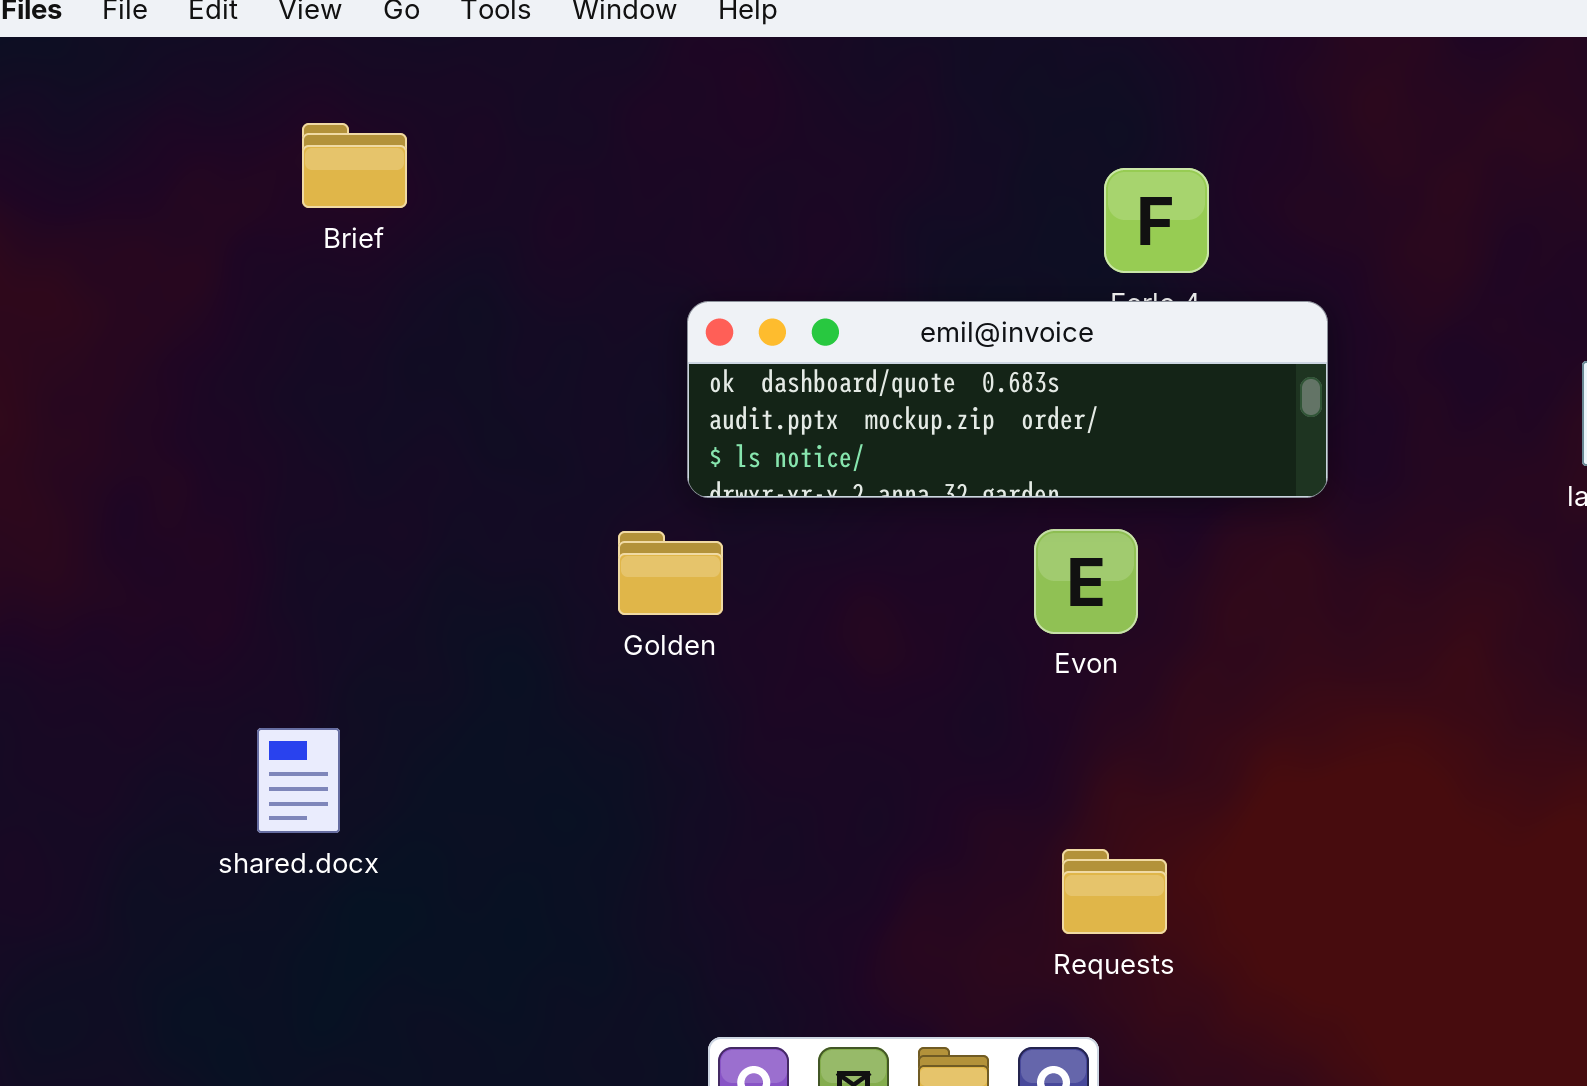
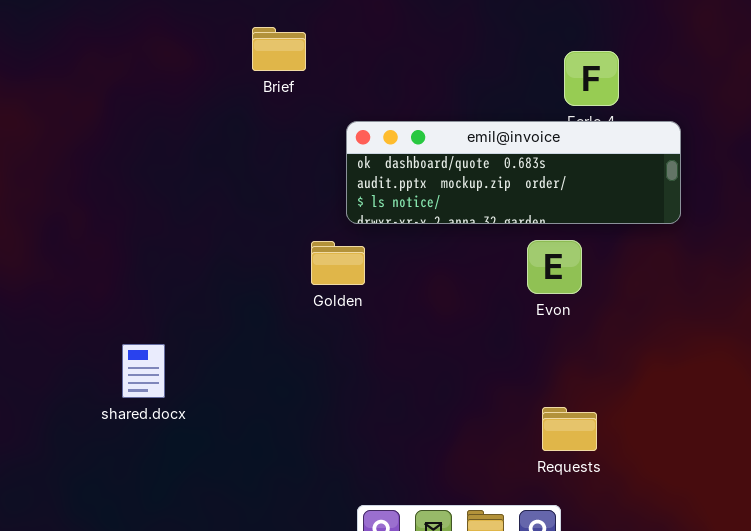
Brief: [302,123,407,208] -> [252,27,306,71], moved

